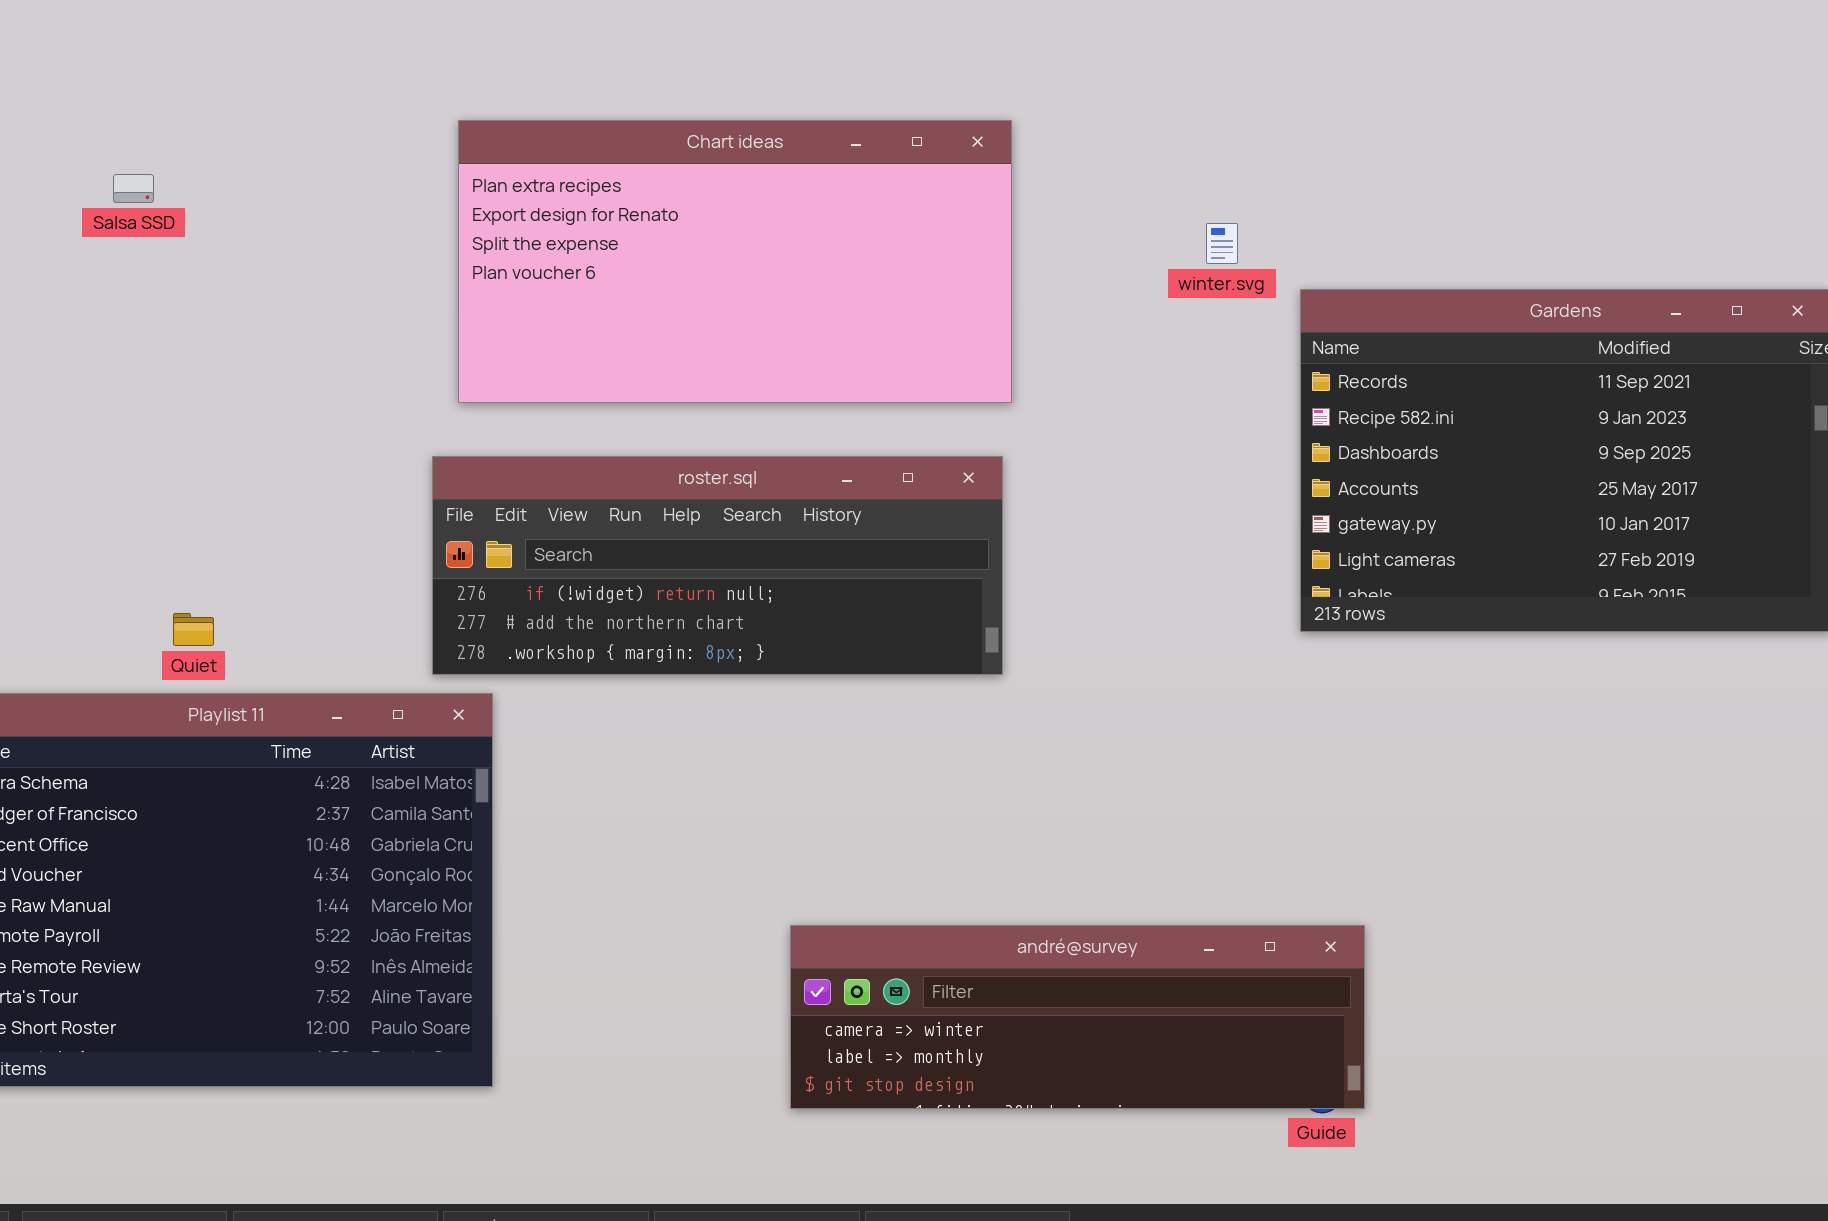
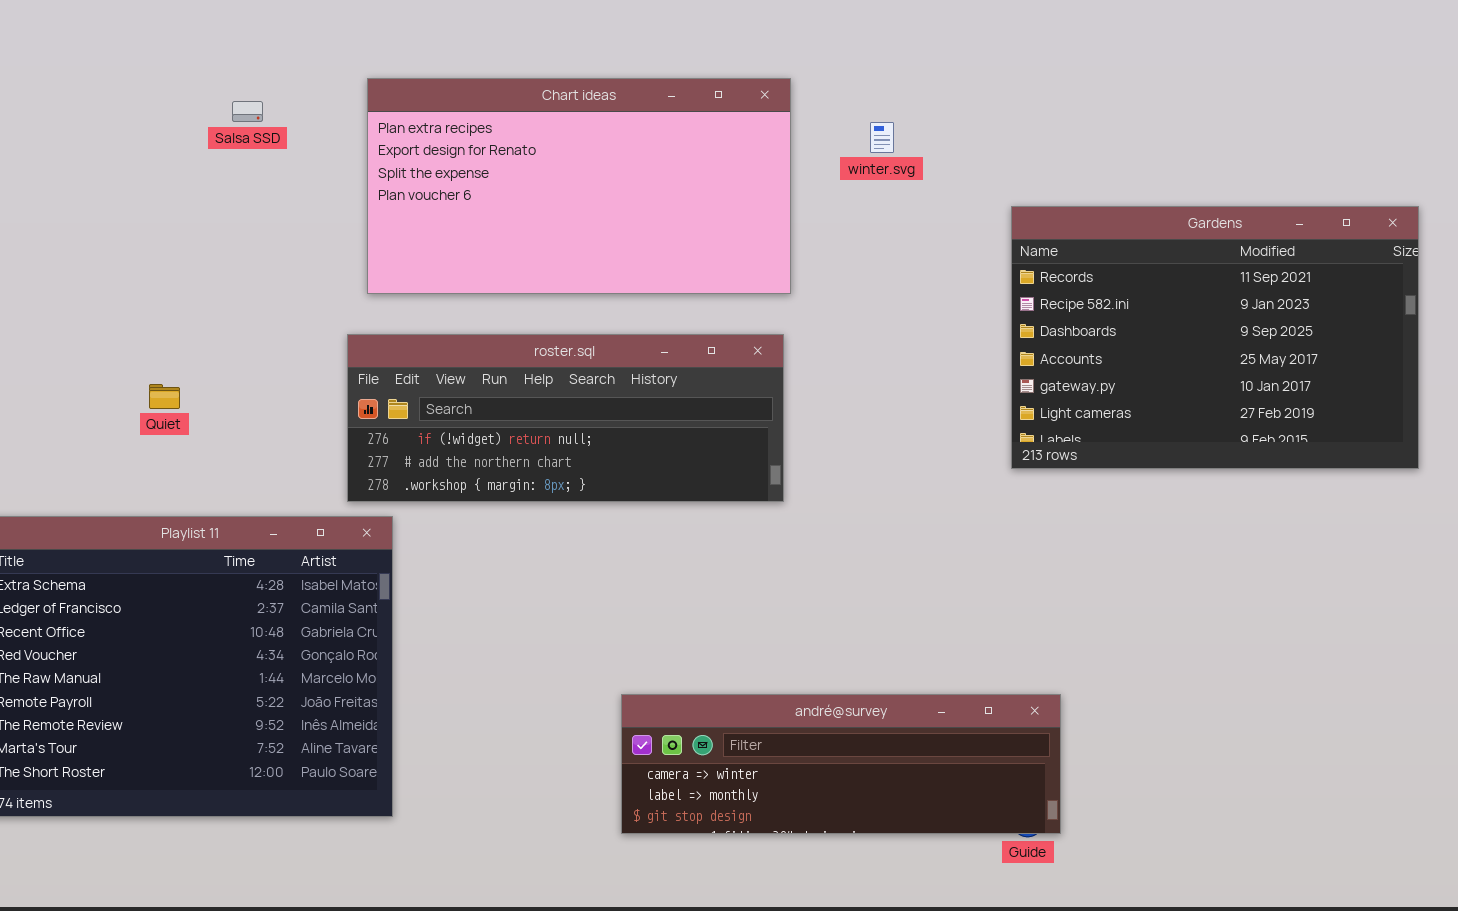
Salsa SSD: [113,174,154,203] -> [232,101,263,122], moved
winter.svg: [1206,223,1238,264] -> [870,122,894,153], moved
Quiet: [173,613,214,646] -> [149,384,180,409], moved

